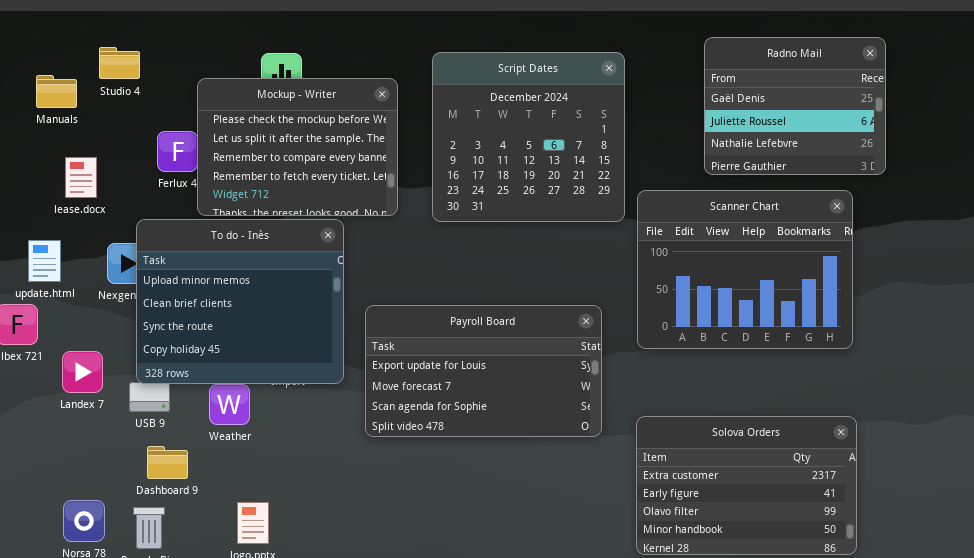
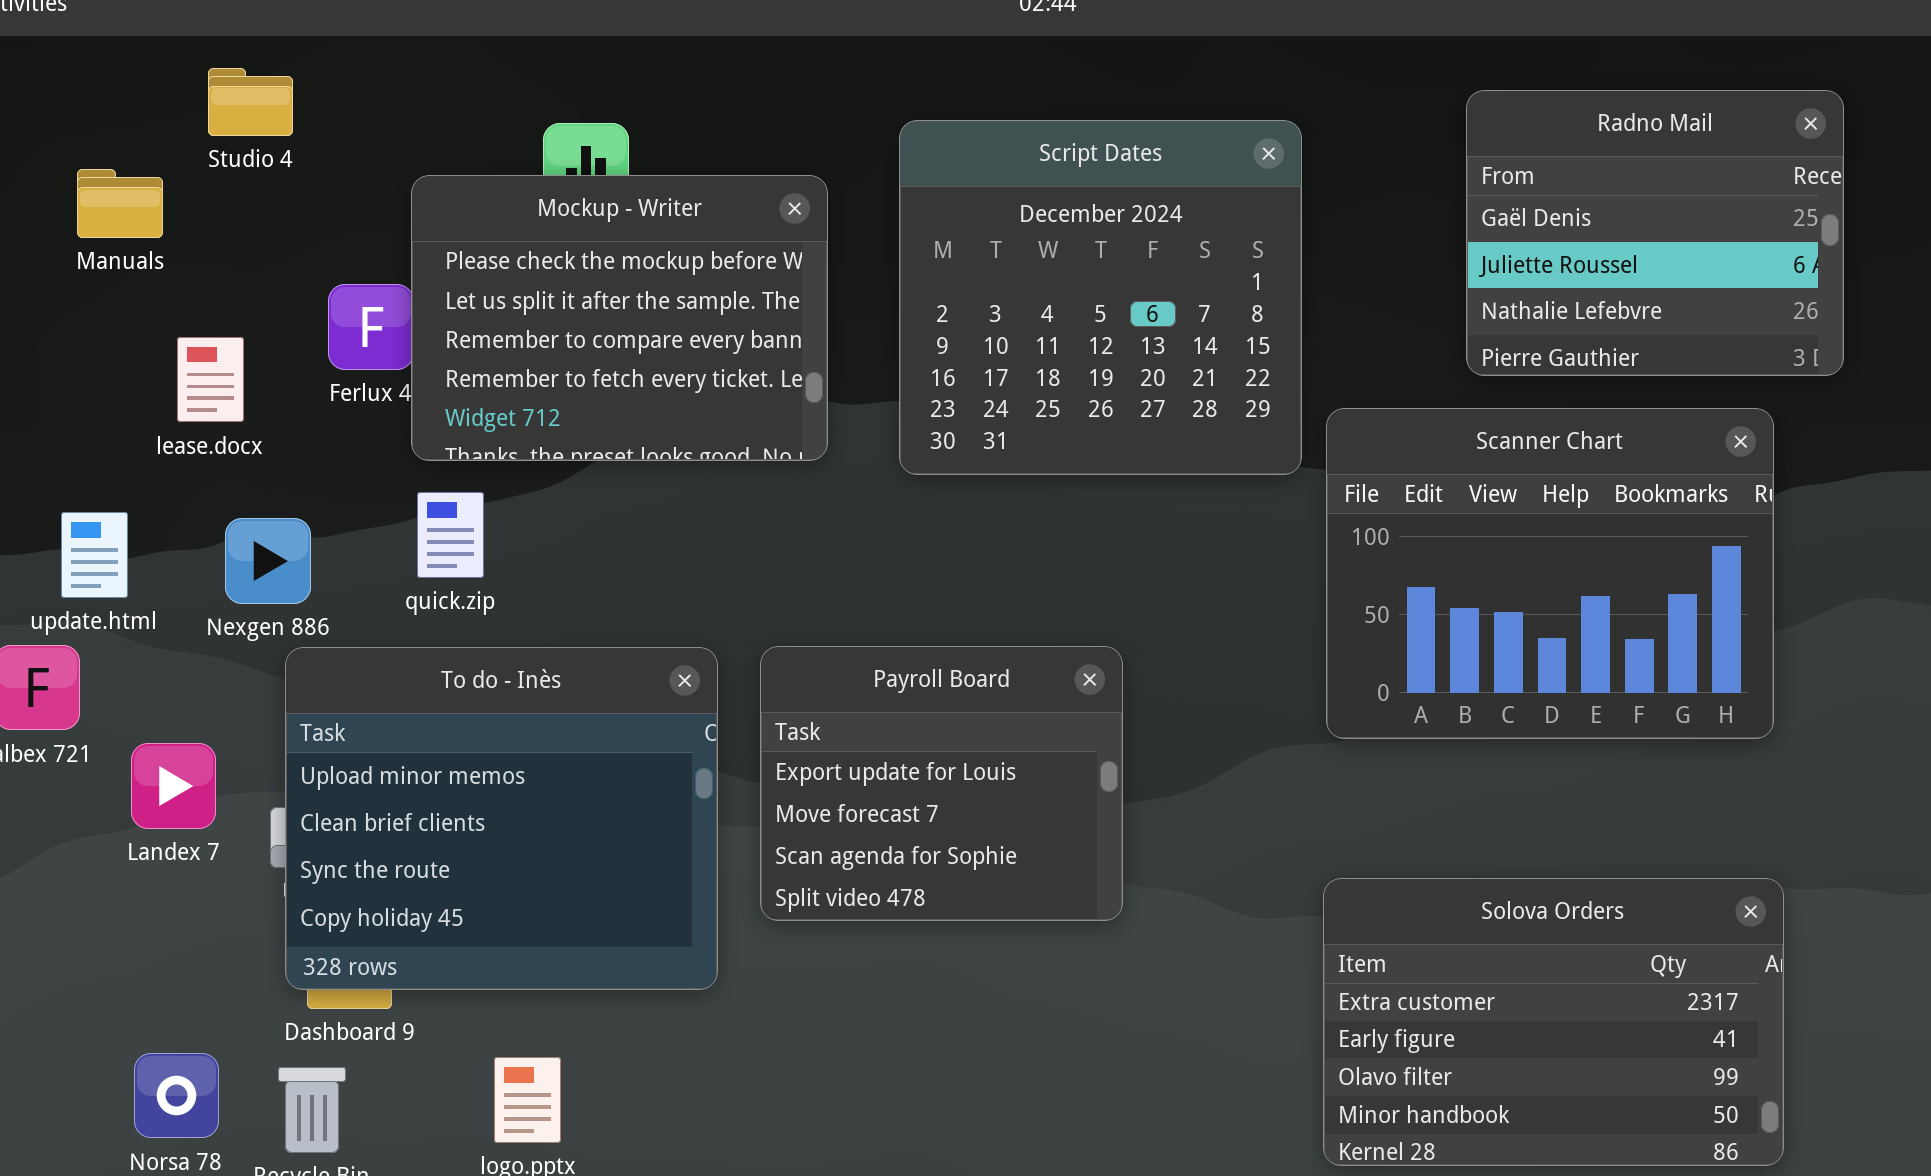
Studio 4: [99,47,140,79] -> [208,68,293,136], moved
lease.docx: [65,157,97,198] -> [177,337,244,422], moved
To do - Inès: [136,219,344,384] -> [285,647,718,990], moved
Payroll Board: [365,305,602,437] -> [760,646,1123,921], resized

